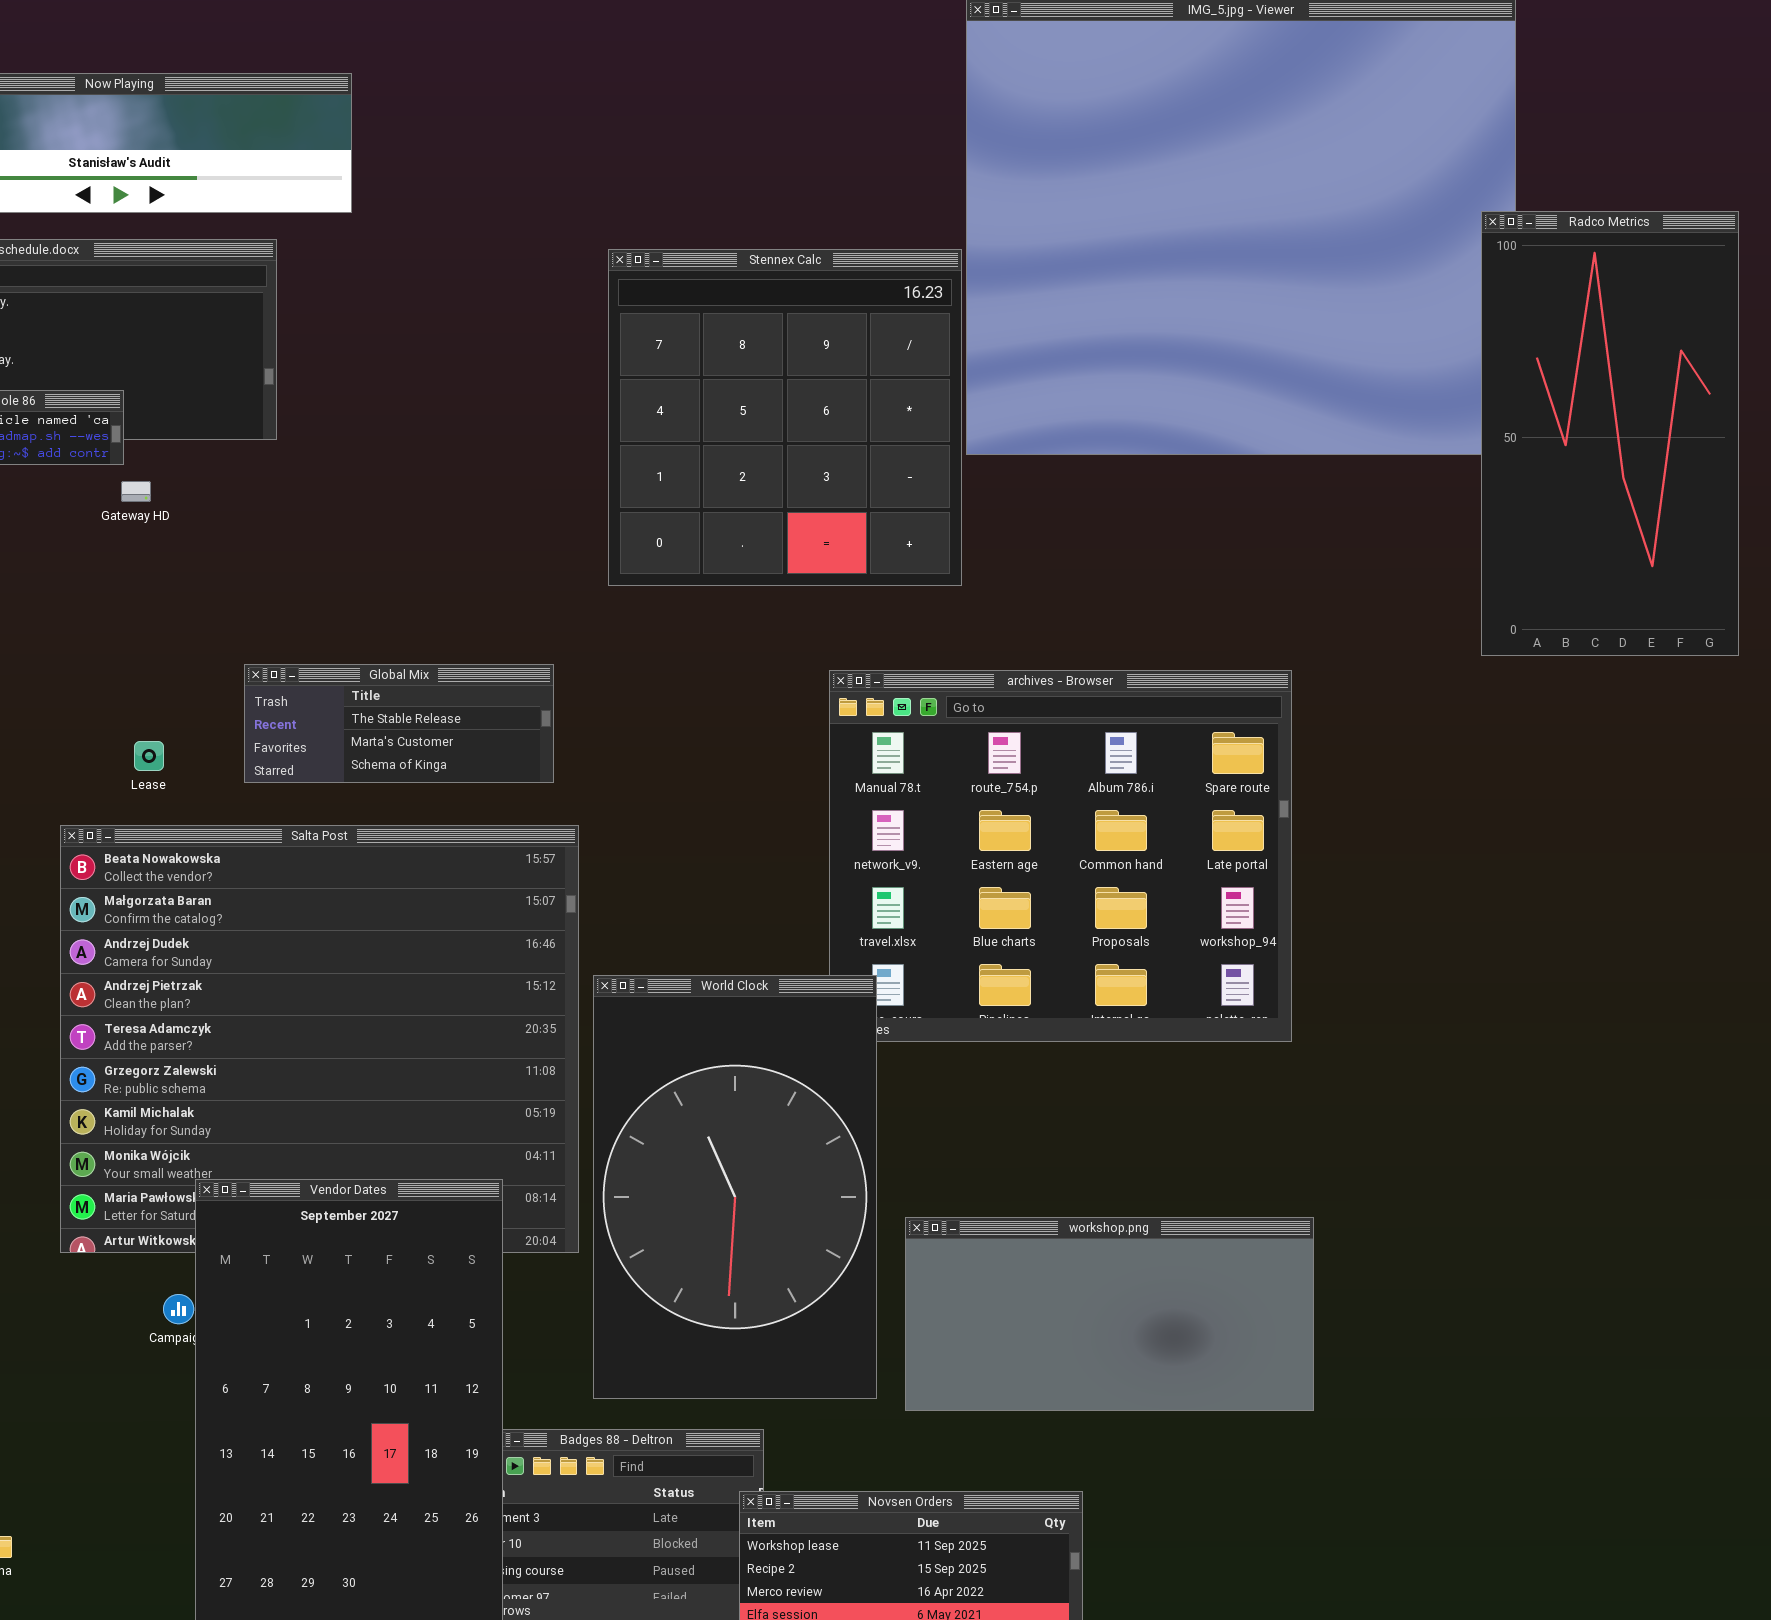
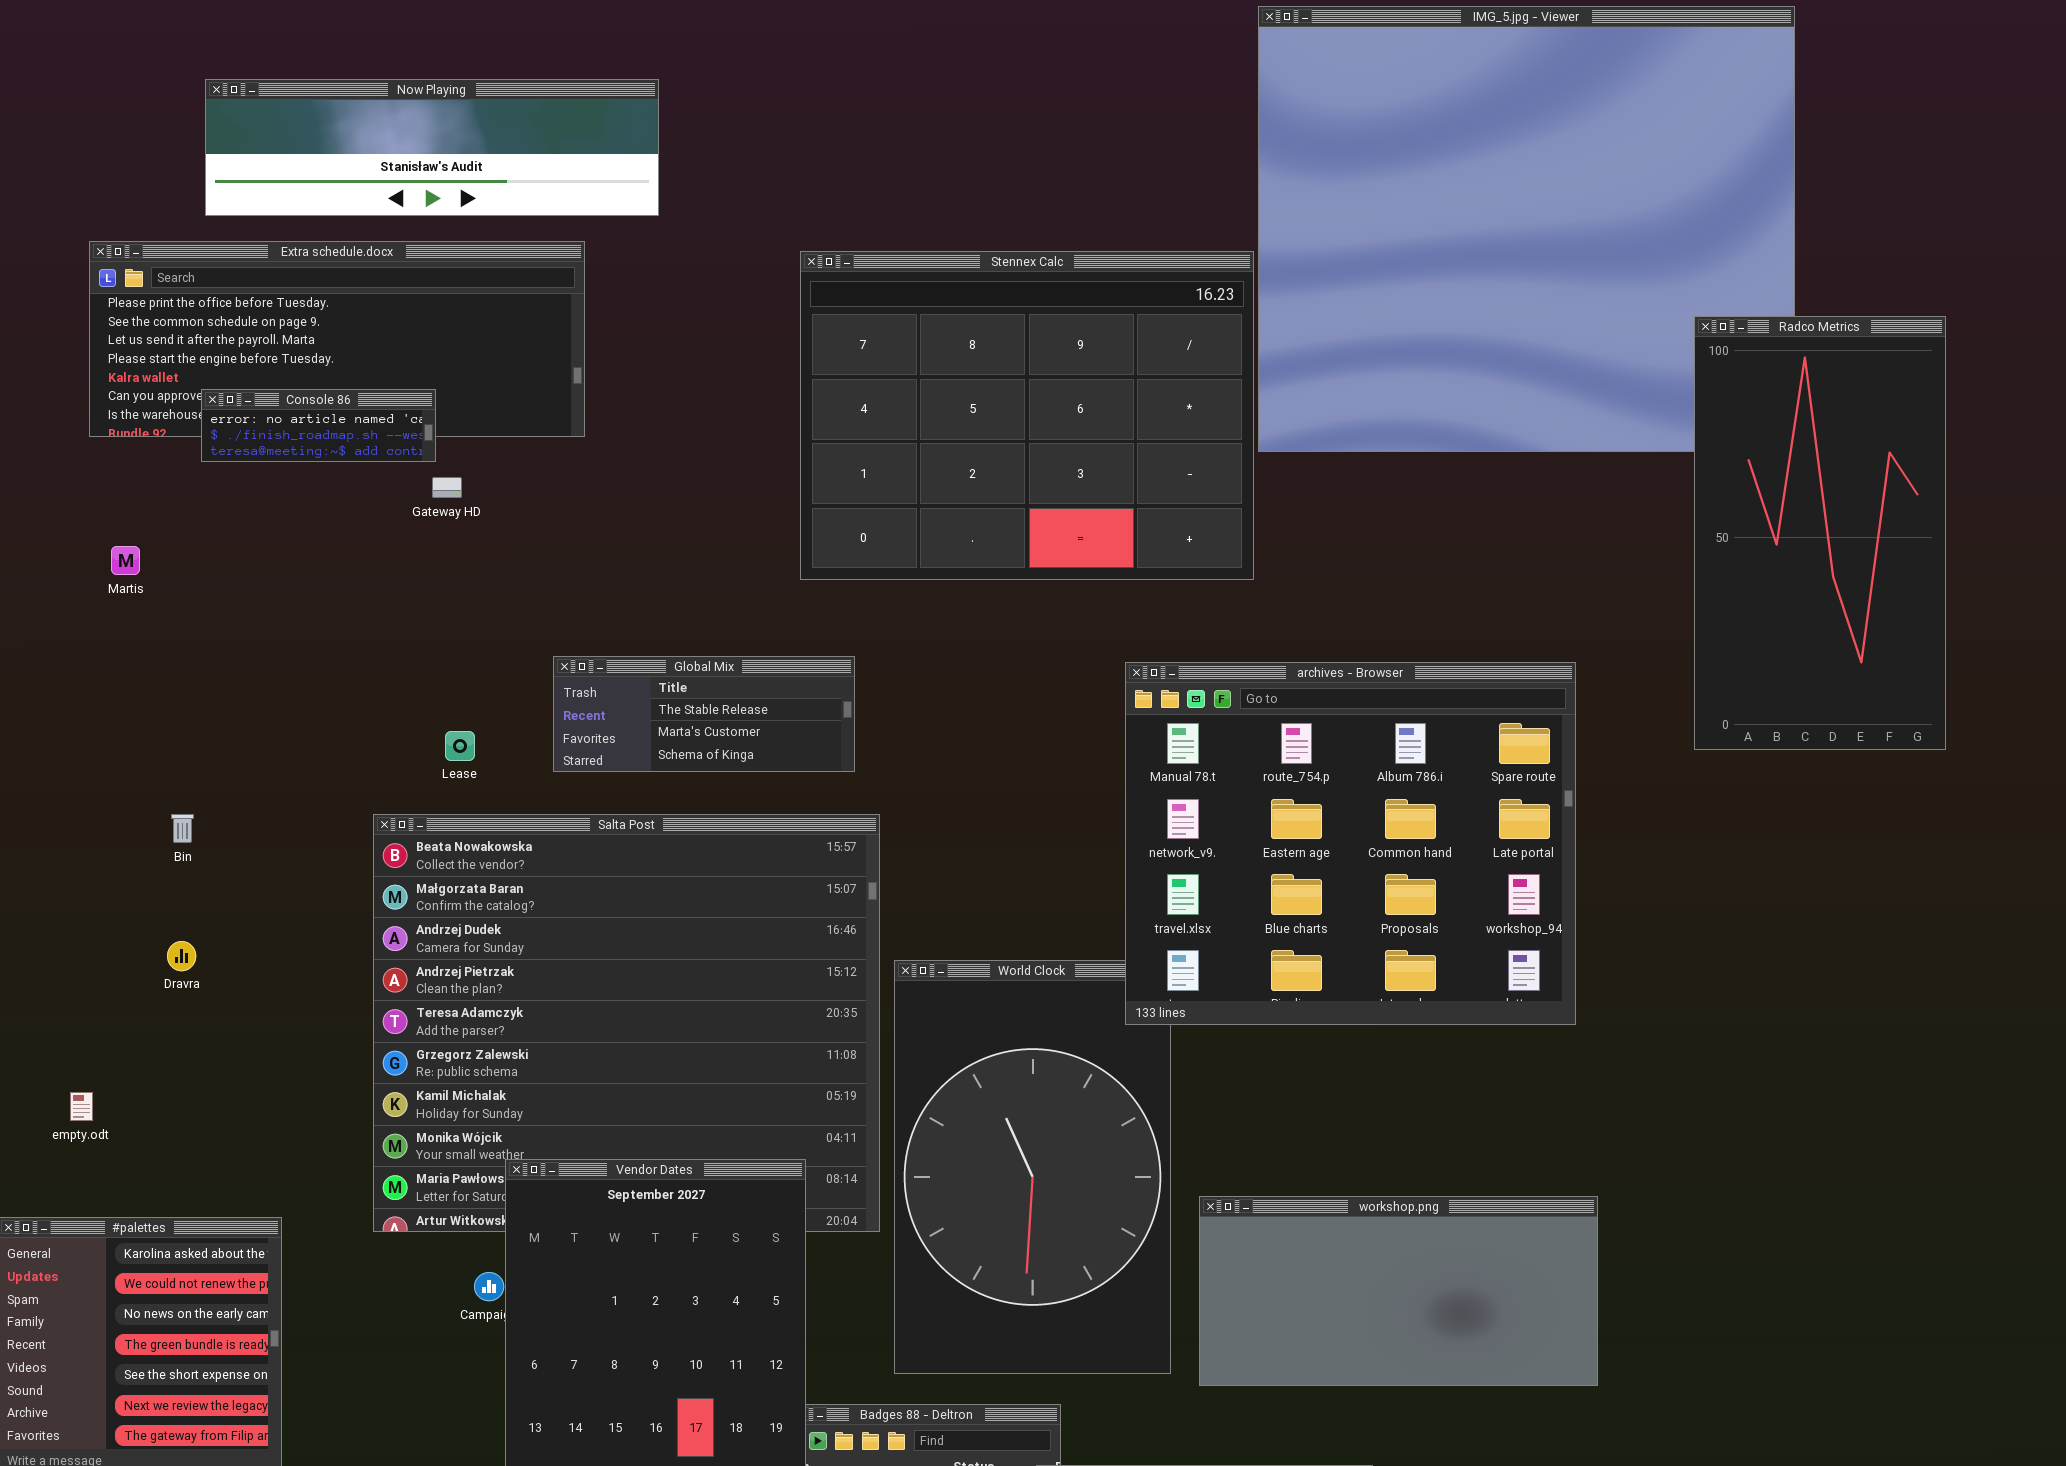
Radco Metrics: [1481,211,1739,656] -> [1694,316,1946,750], moved
Stennex Calc: [608,249,962,586] -> [800,251,1254,580], resized
archives - Browser: [829,670,1292,1042] -> [1125,662,1576,1025], raised

